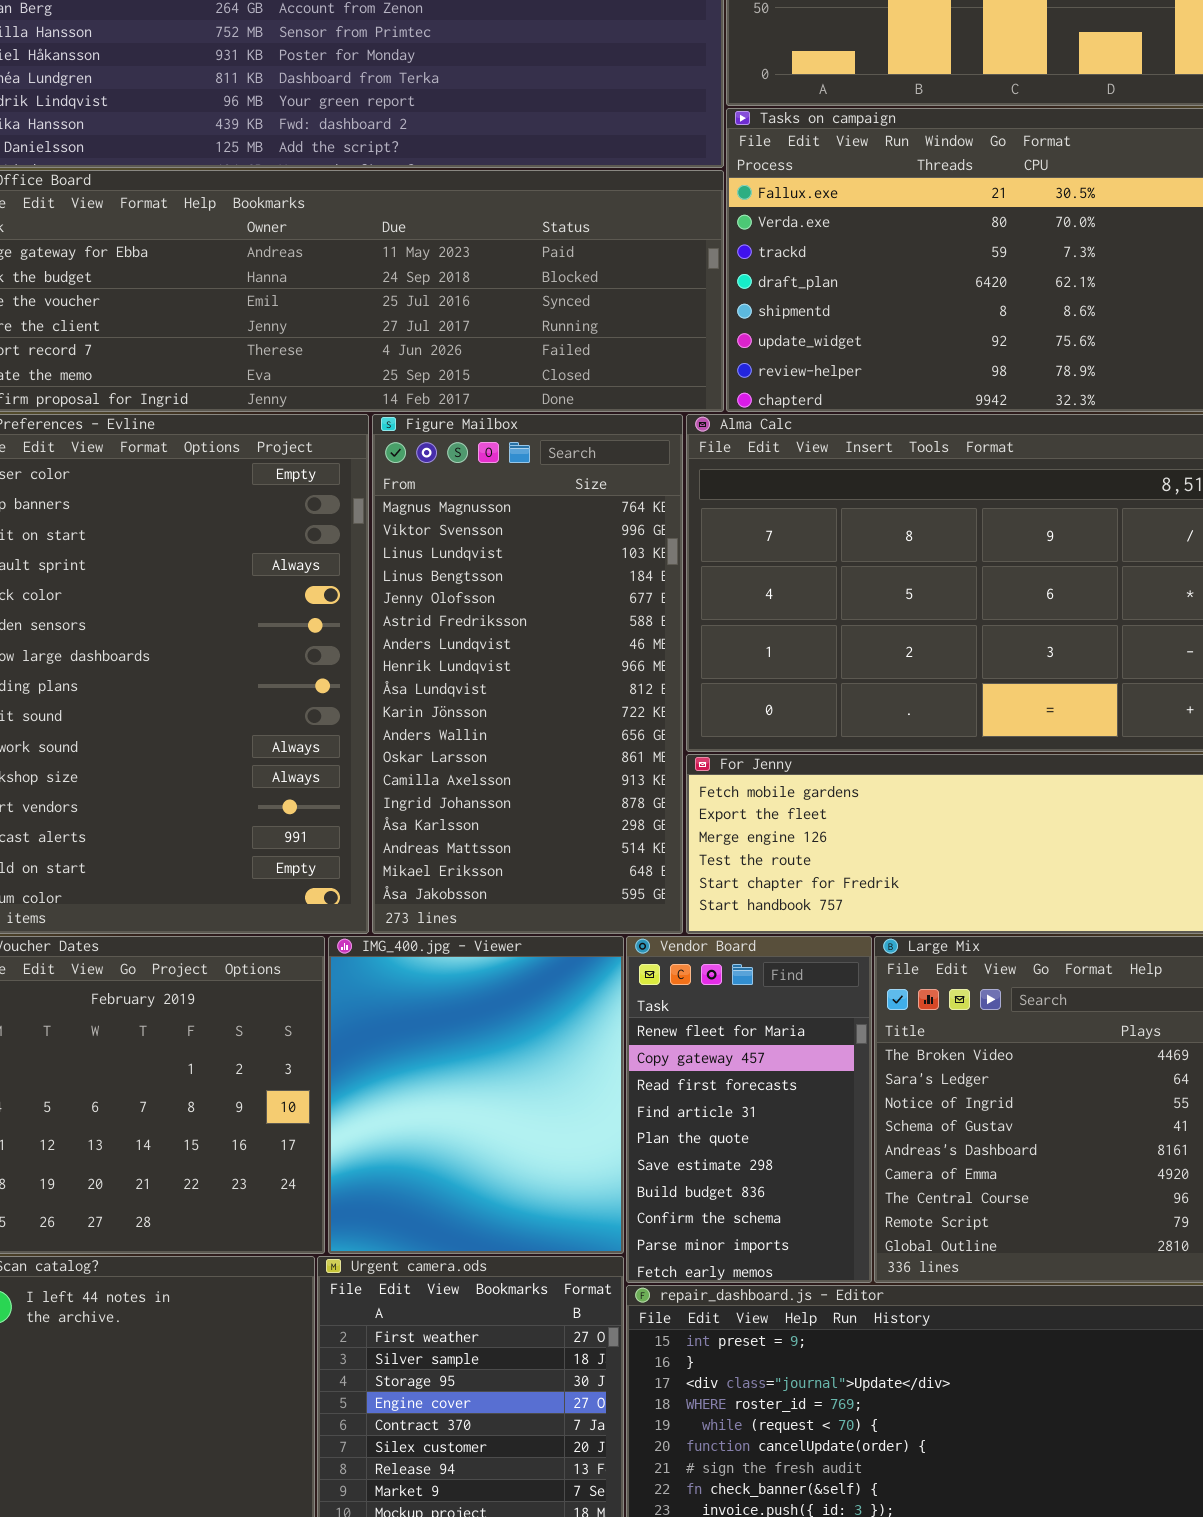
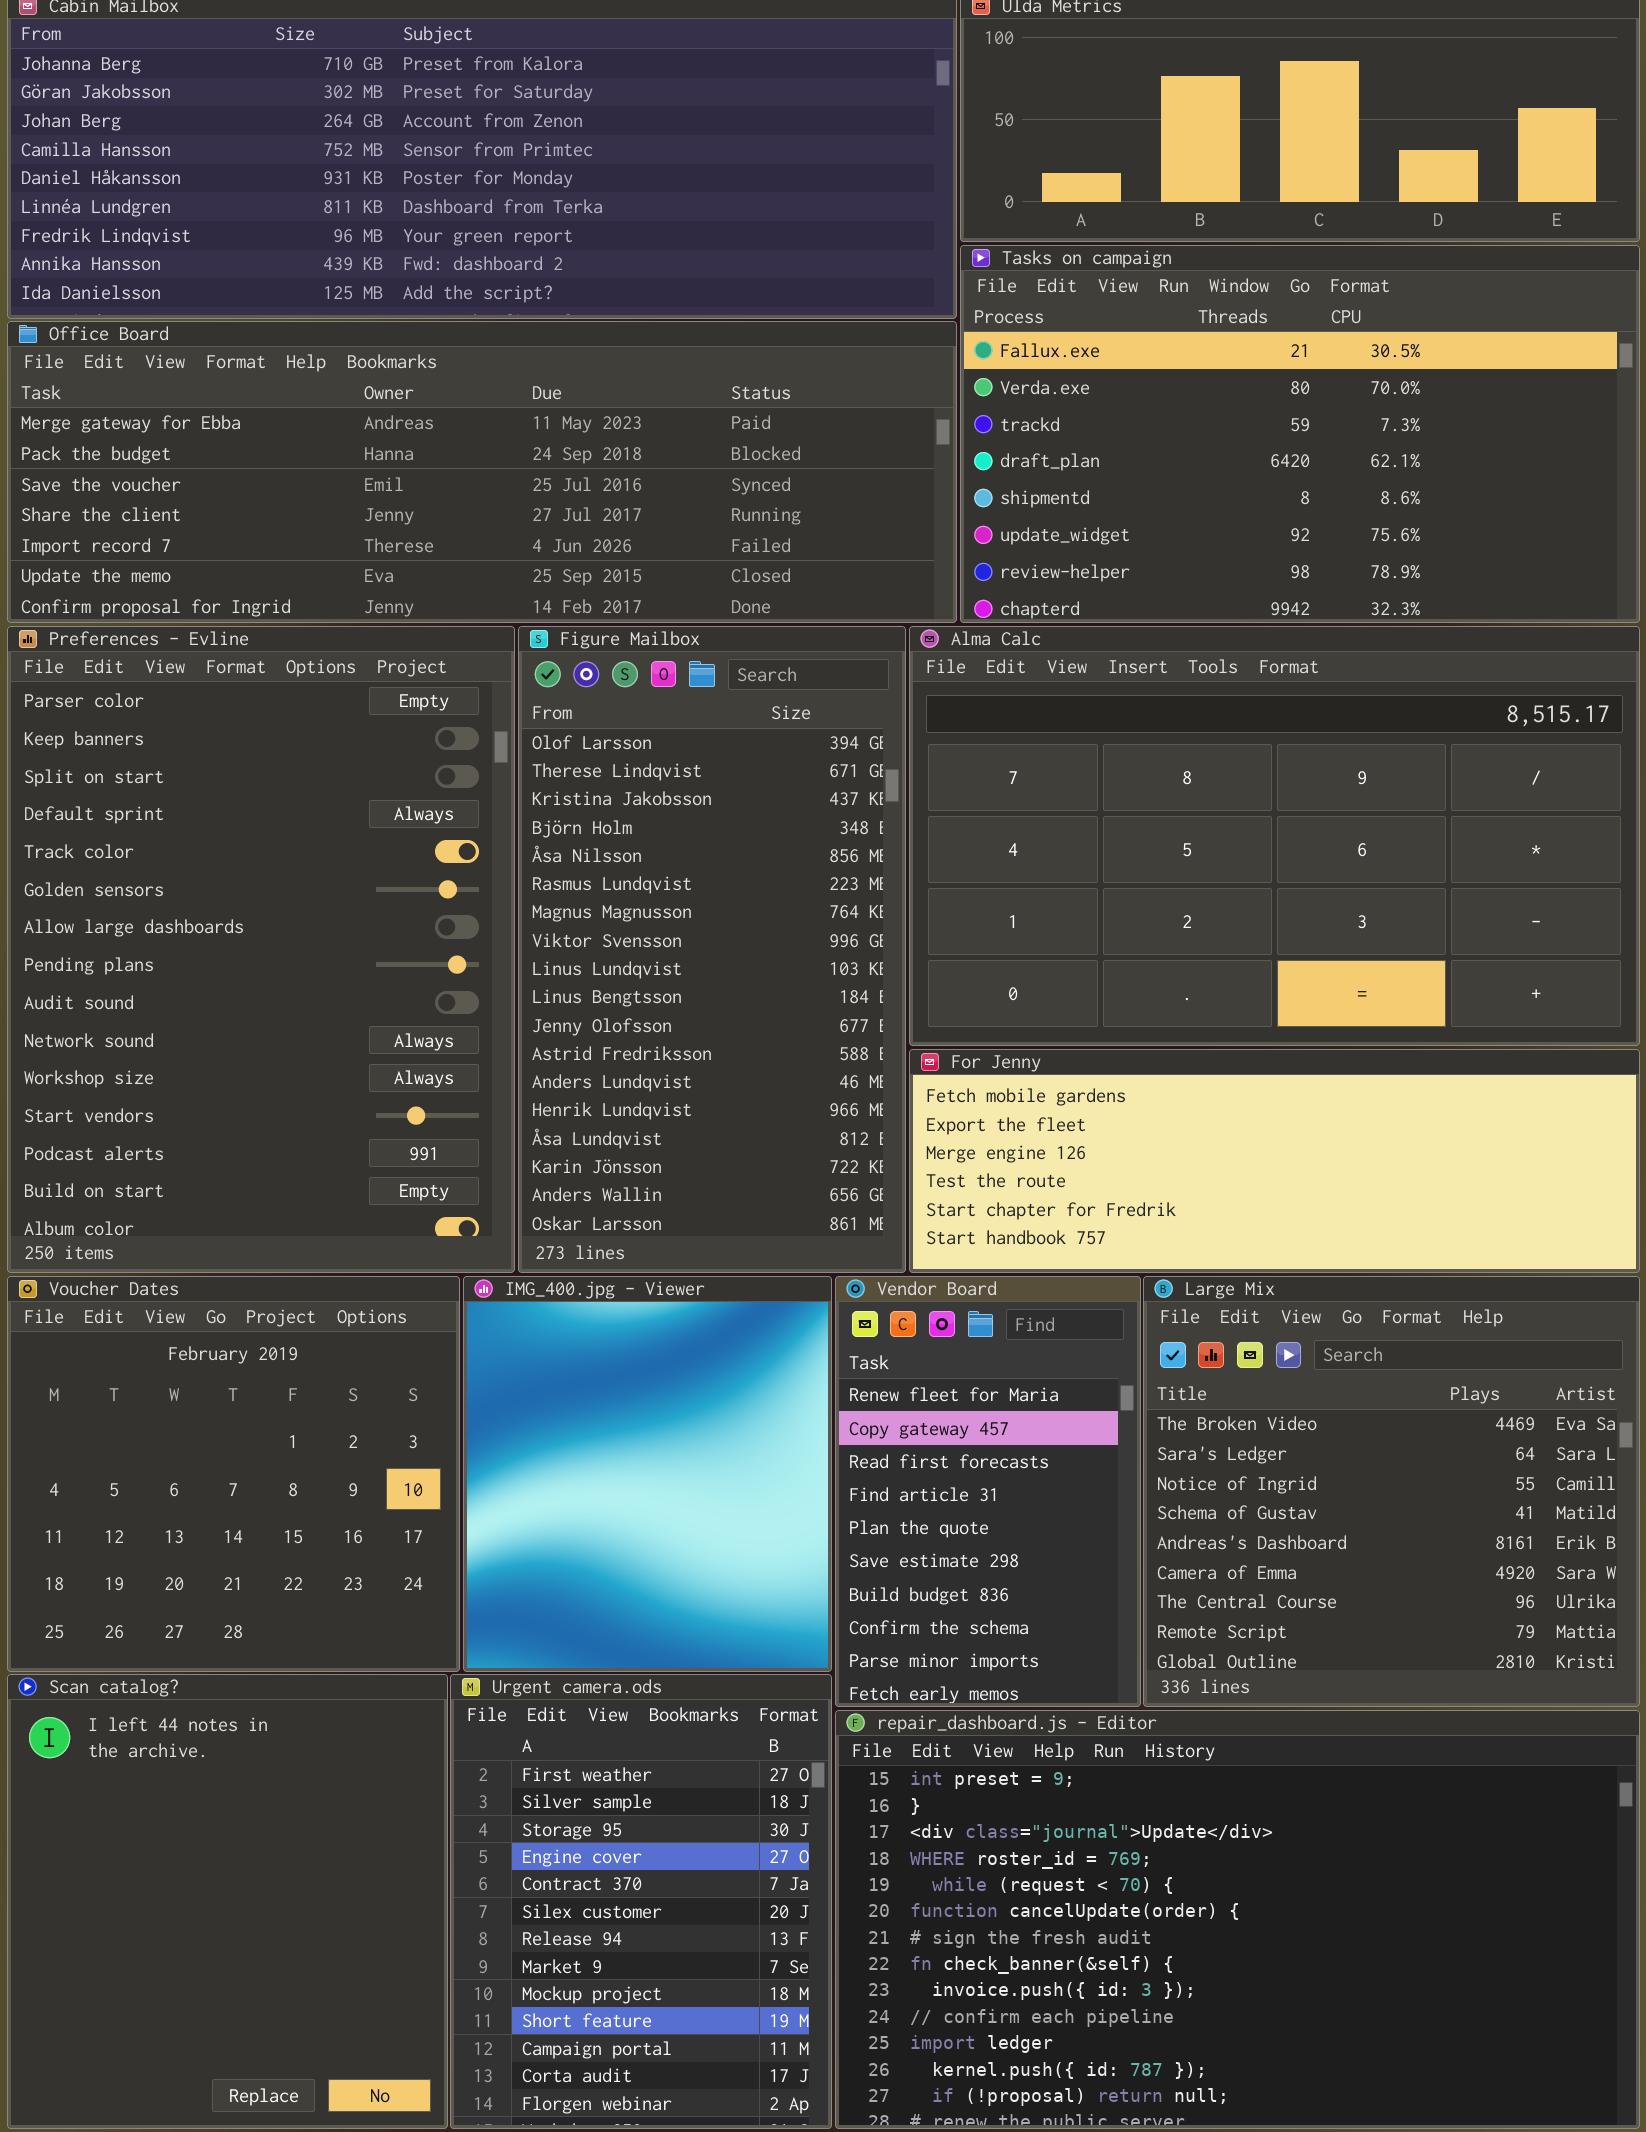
Figure Mailbox: [372,414,683,934] -> [518,626,906,1273], scrolled up 6 rows

